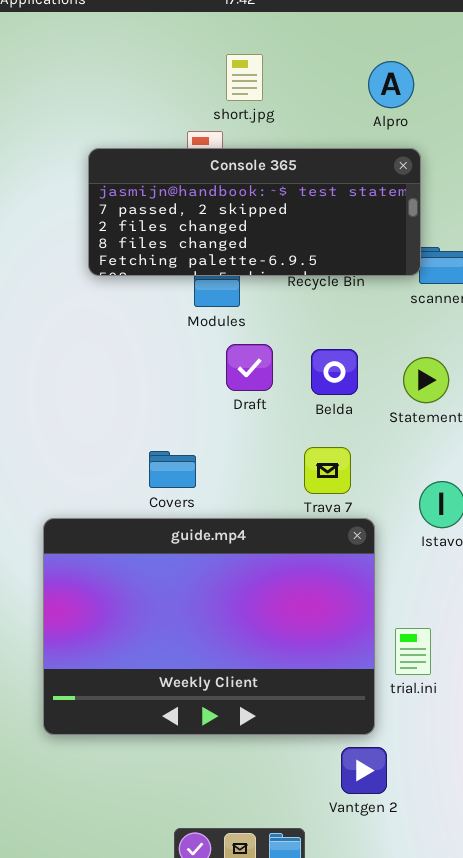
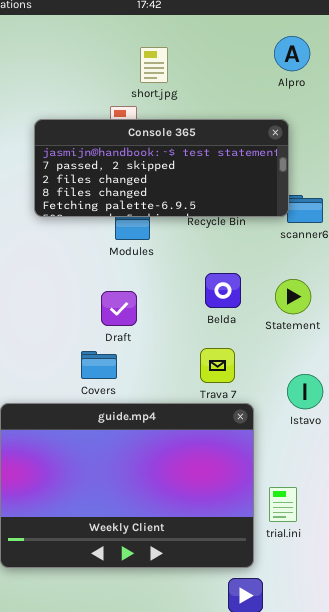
Alpro: [368,61,414,108] -> [274,36,310,71], moved
Draft: [226,344,273,391] -> [101,291,137,326], moved

